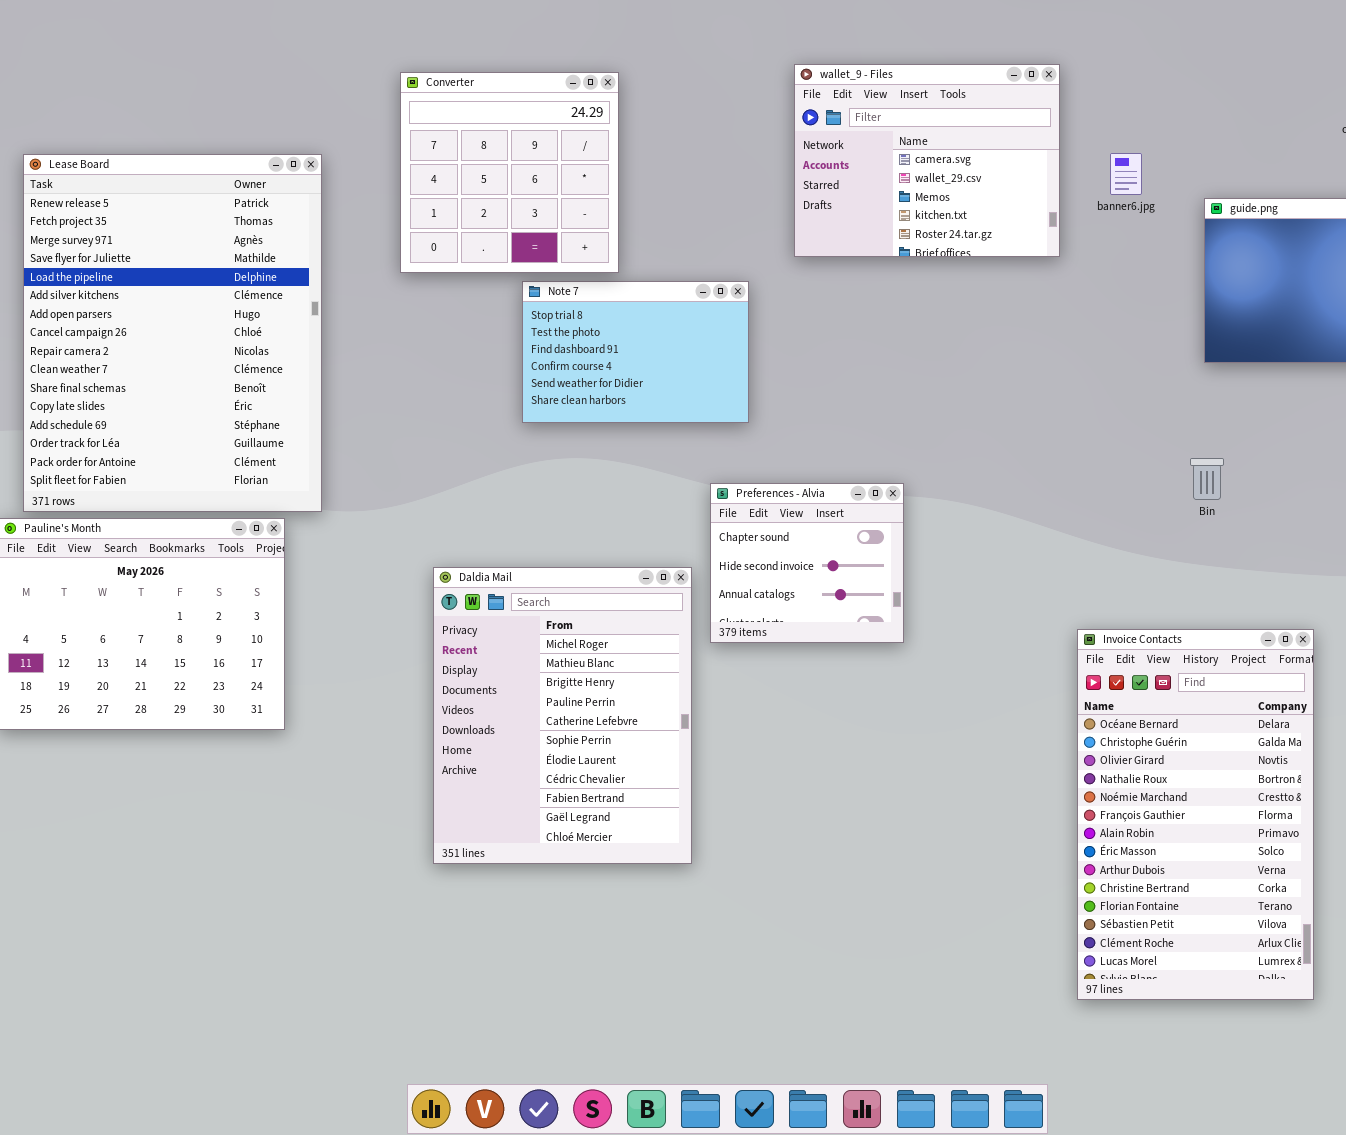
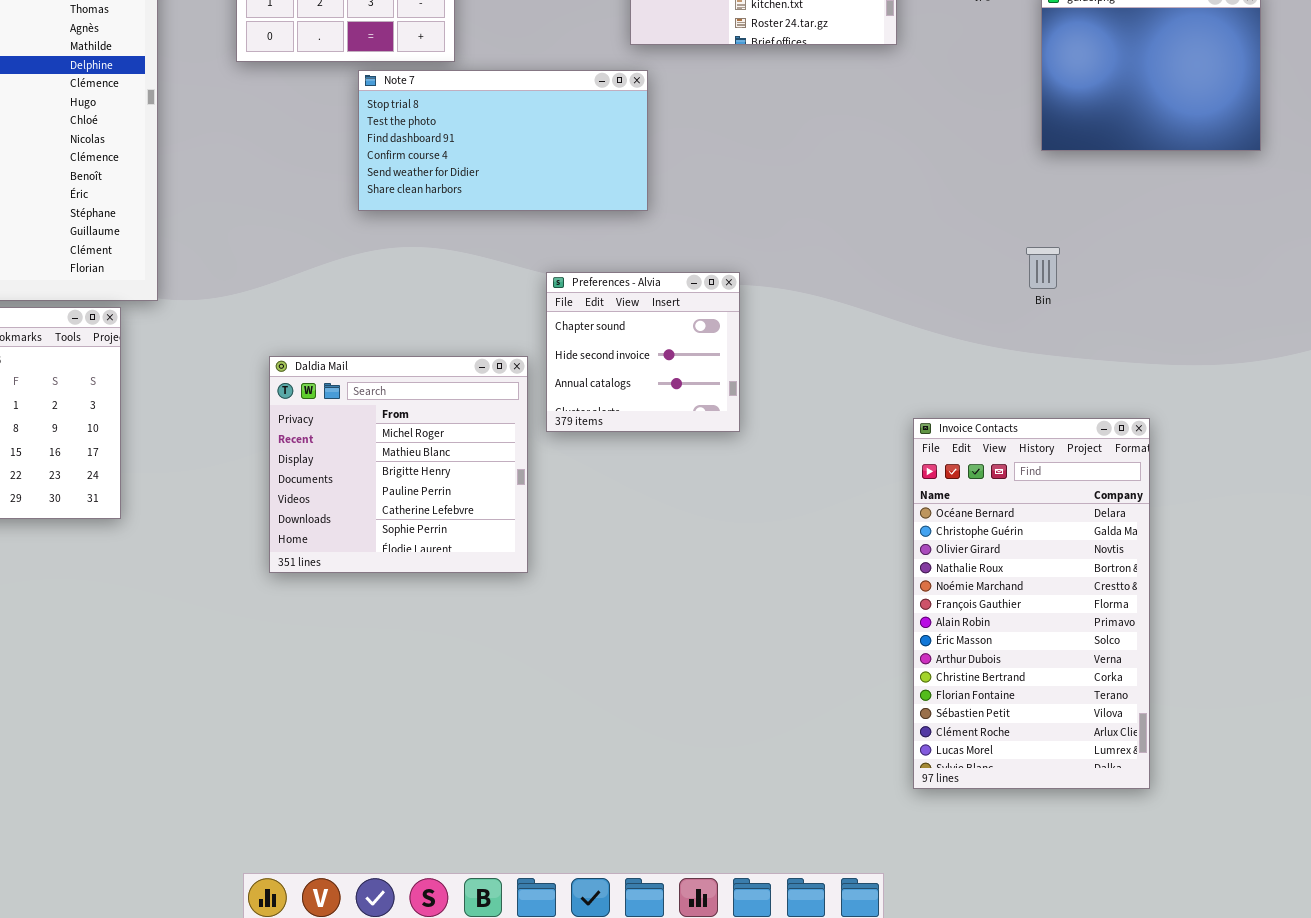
Note 7: [522,281,749,423] -> [358,70,648,211], resized
Daldia Mail: [433,567,692,864] -> [269,356,528,573], resized

